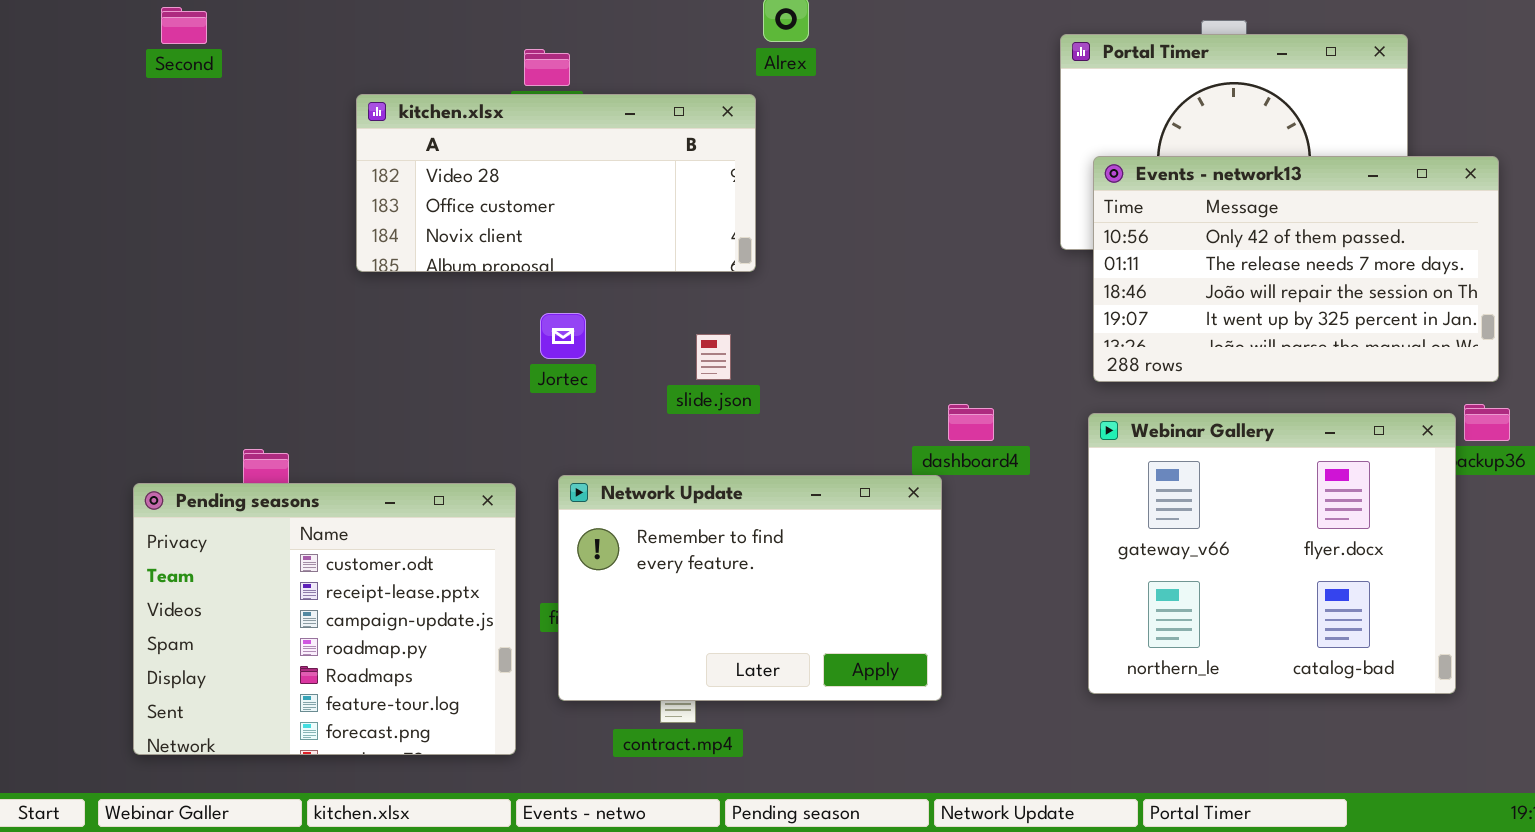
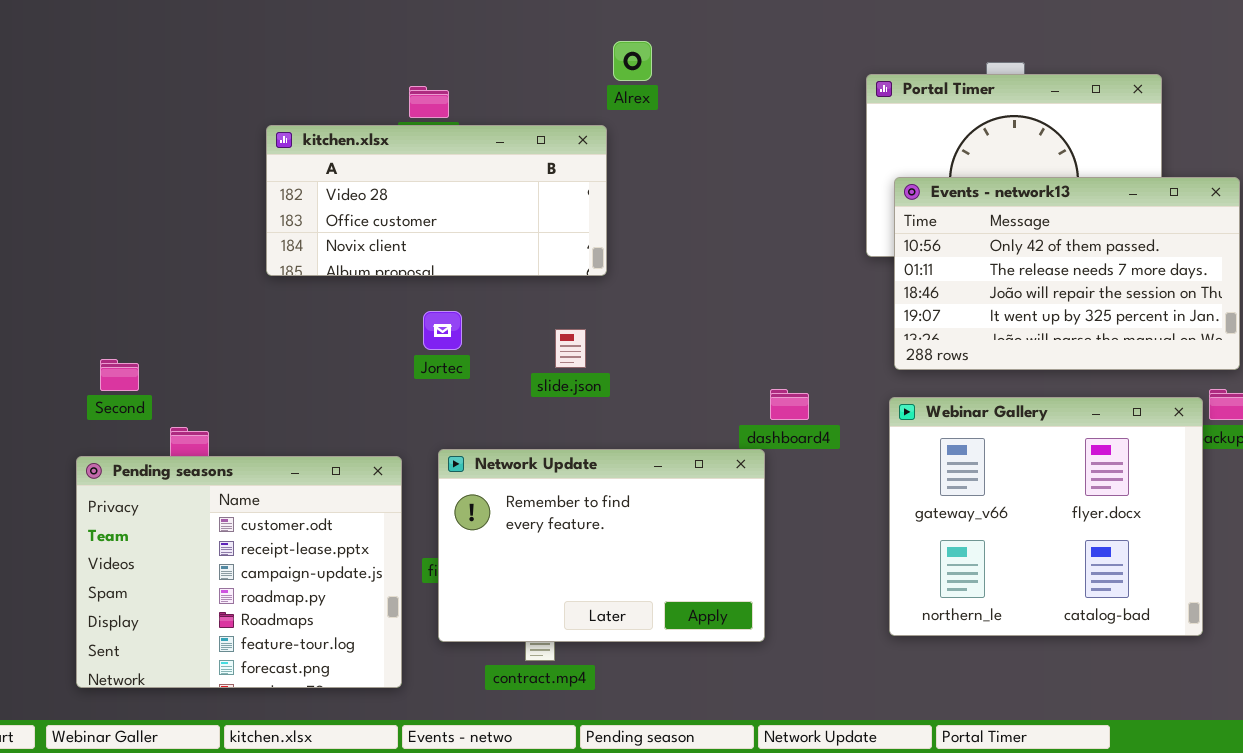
Second: [161,7,207,44] -> [100,359,139,391], moved

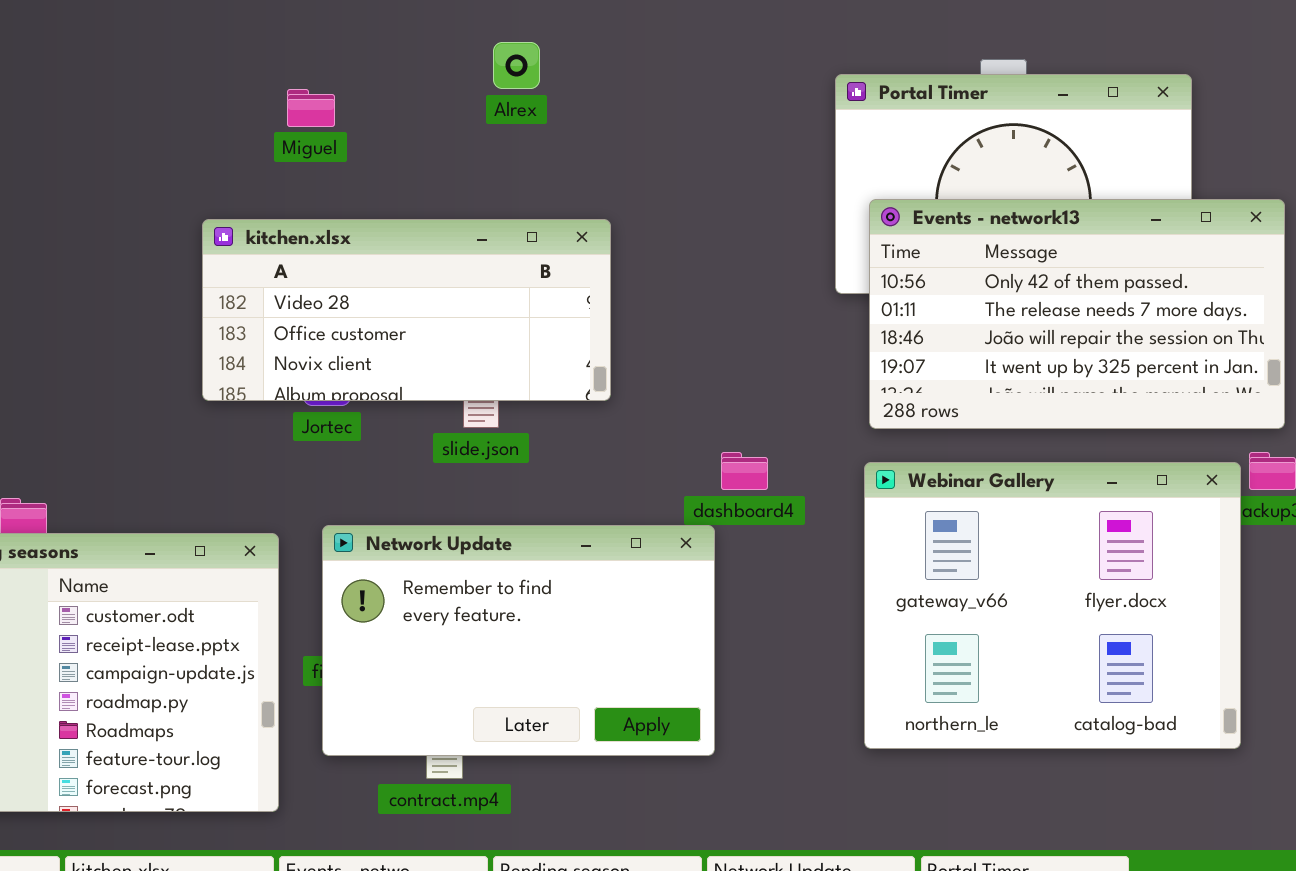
Alrex: [613,41,652,81] -> [493,42,540,89], moved
kitchen.xlsx: [266,125,607,276] -> [202,219,611,401], moved

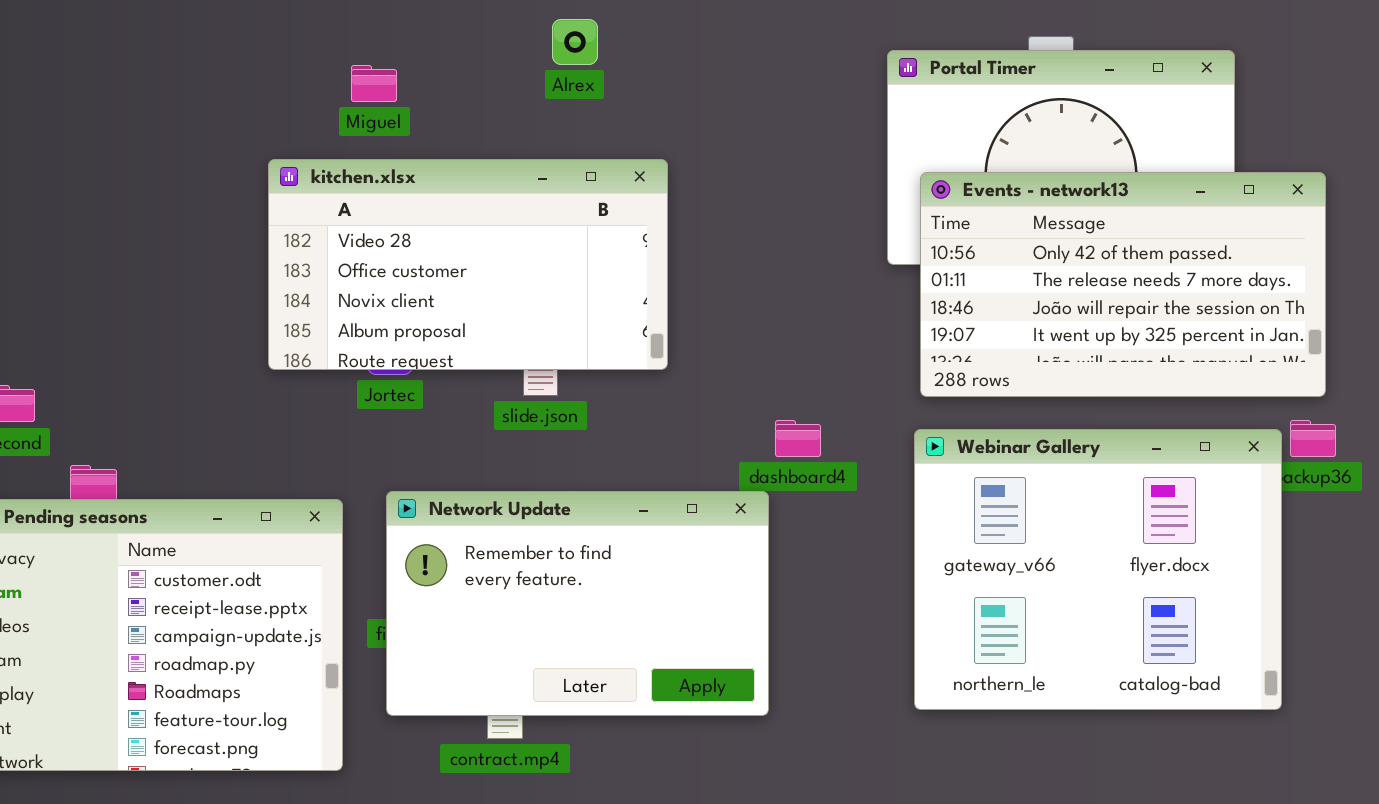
kitchen.xlsx: [202,219,611,401] -> [268,159,668,370], resized

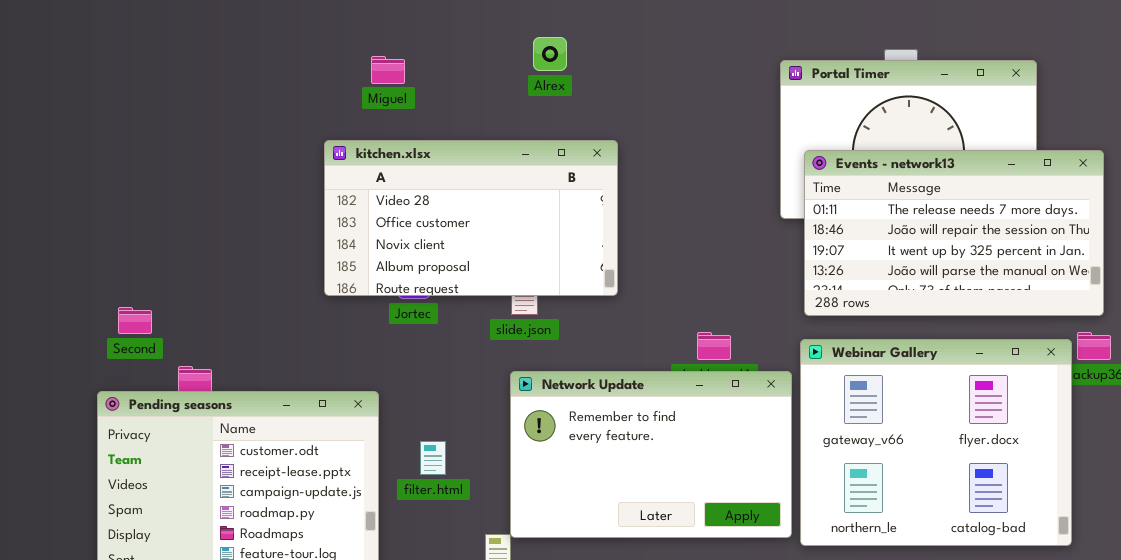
Miguel: [351,65,397,102] -> [371,56,405,84], moved
Events - network13: [920,172,1326,397] -> [804,150,1104,316], scrolled down 1 row
Network Update: [386,491,769,716] -> [510,371,792,538], moved

